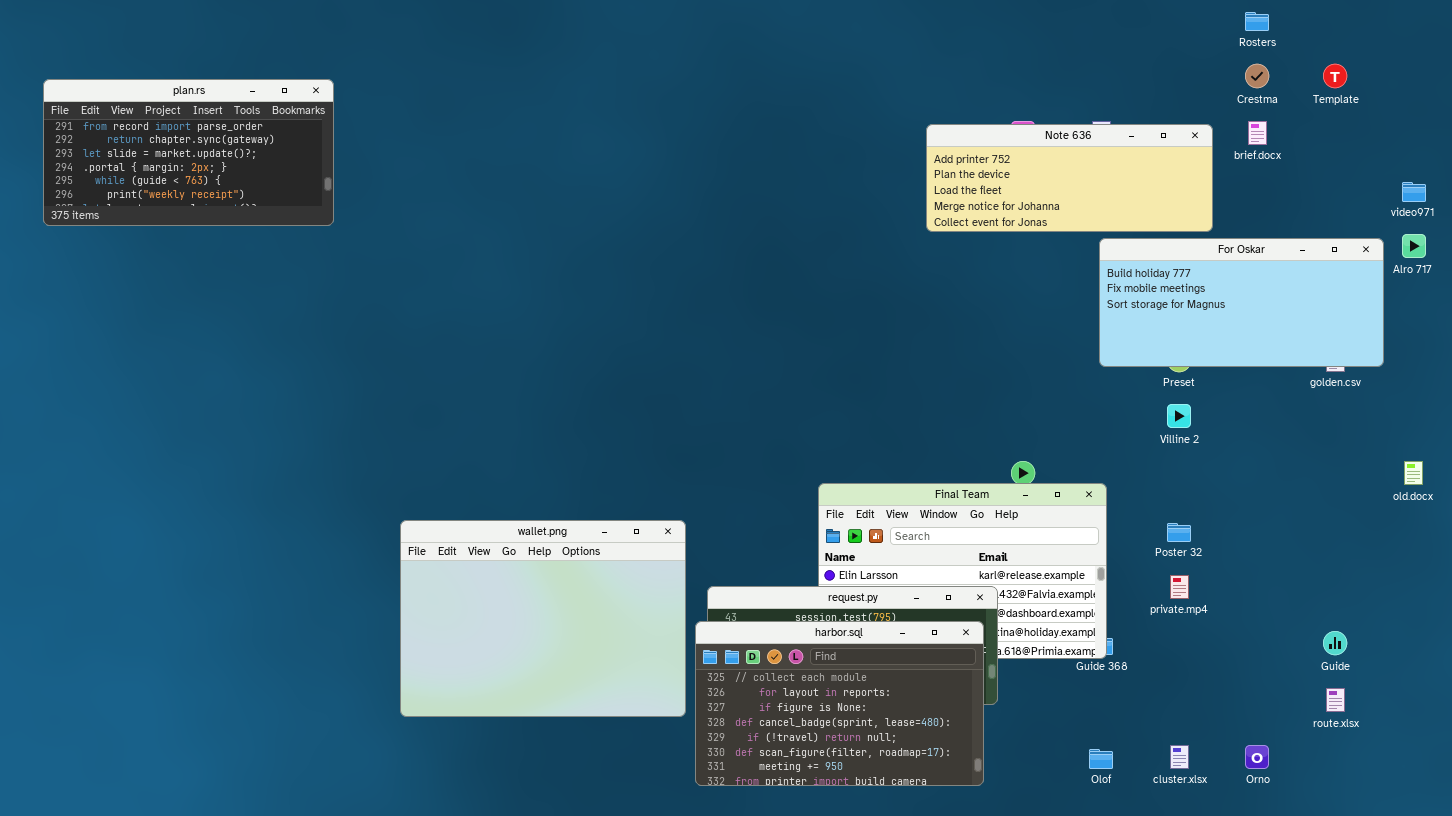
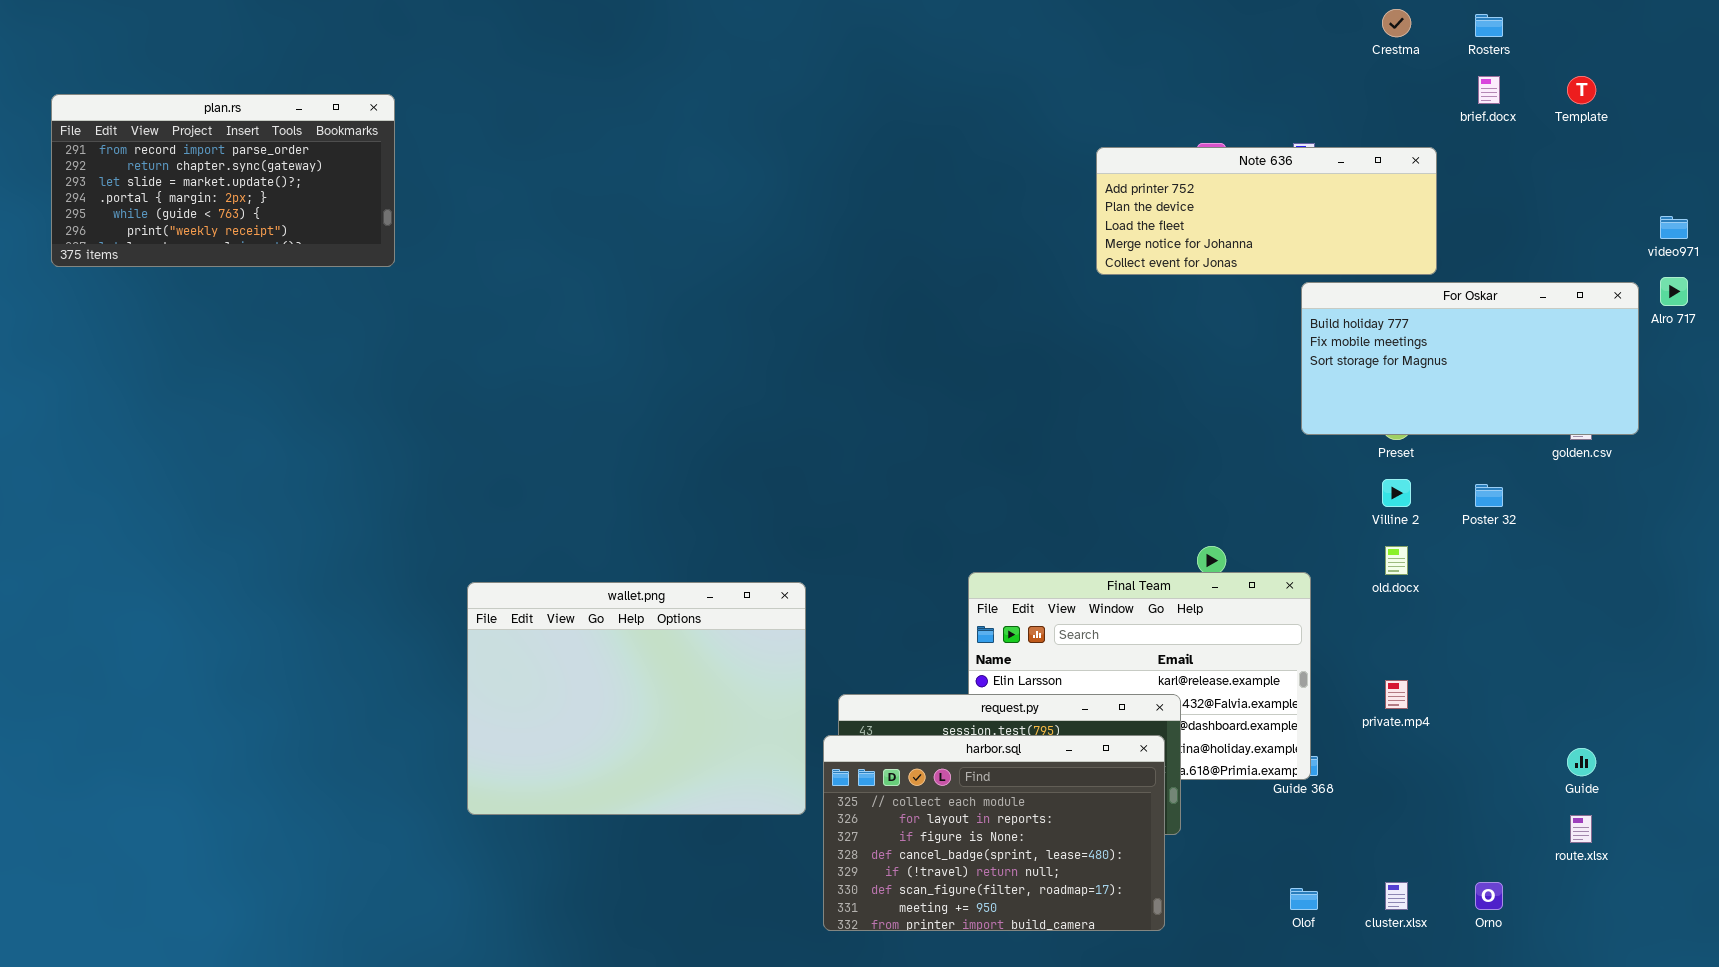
Crestma: [1245,64,1269,88] -> [1382,9,1411,37], moved
brief.docx: [1248,121,1267,145] -> [1478,76,1500,104], moved
old.docx: [1404,461,1423,485] -> [1385,546,1408,575], moved
wallet.png: [400,520,686,717] -> [467,582,806,815], moved
Poster 32: [1167,523,1191,542] -> [1475,484,1503,507], moved

